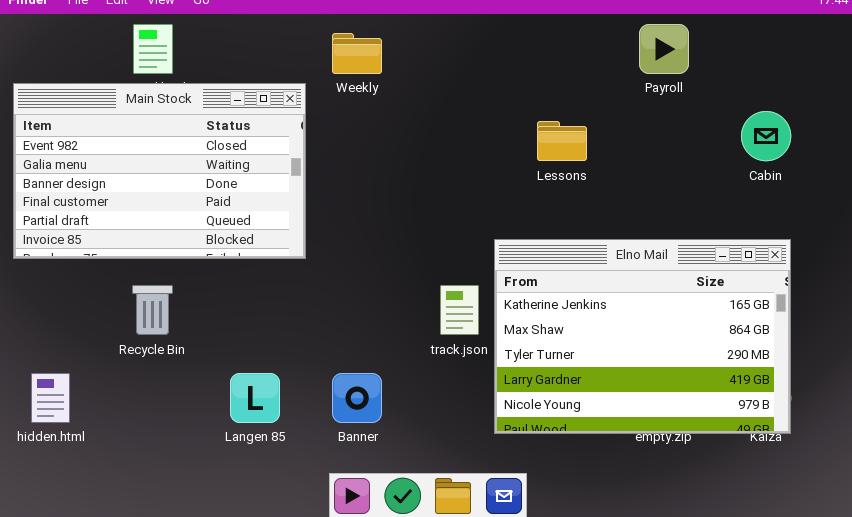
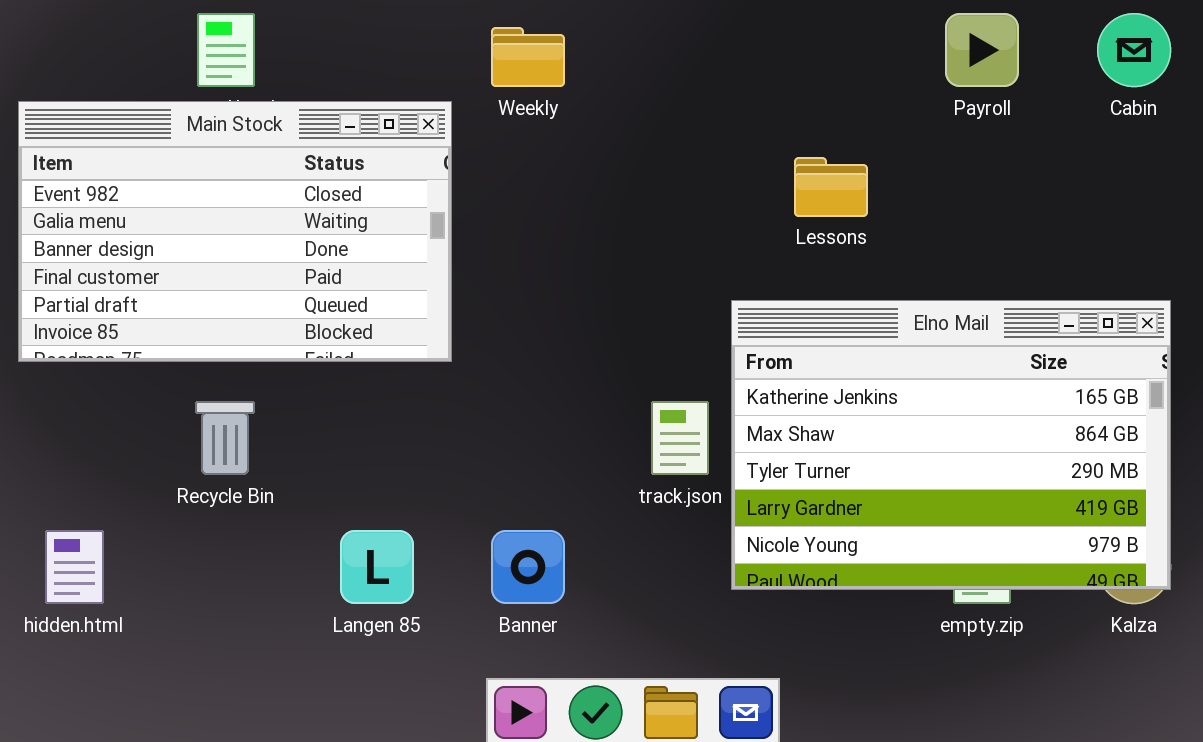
Cabin: [741,111,791,161] -> [1097,13,1171,87], moved
Elno Mail: [494,239,791,434] -> [731,300,1171,590], moved

